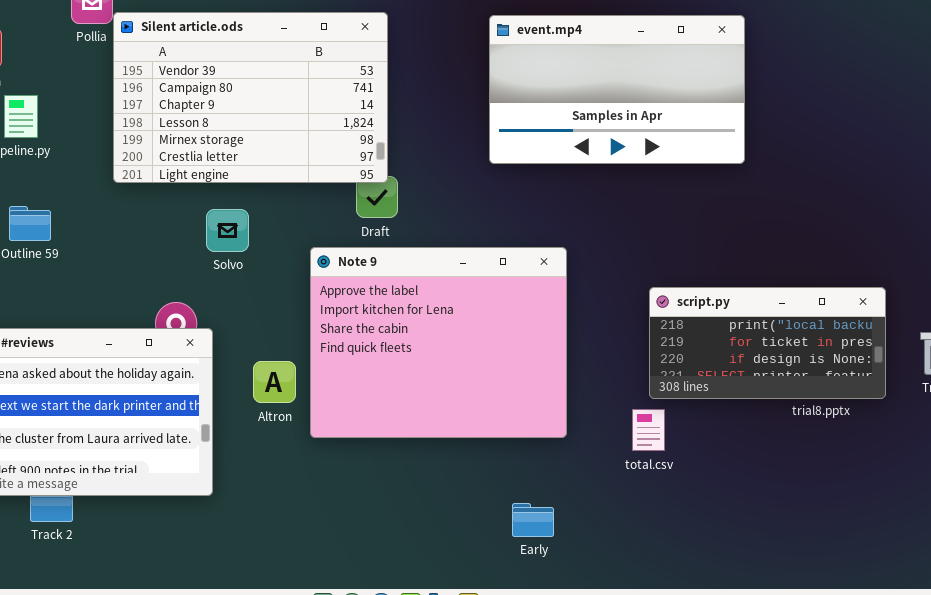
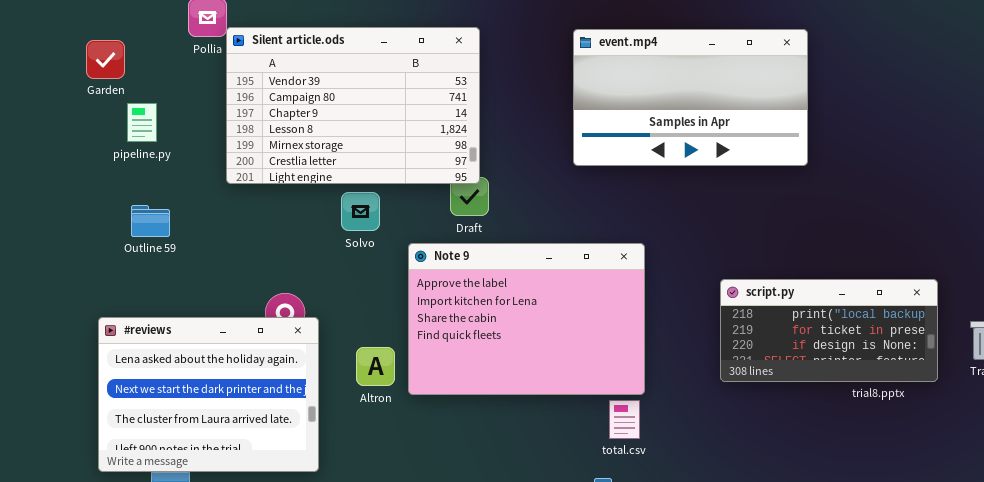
Solvo: [206,209,249,252] -> [341,192,380,231], moved
Note 9: [310,247,567,438] -> [408,243,645,395], resized
total.csv: [632,409,665,451] -> [609,400,640,439], moved

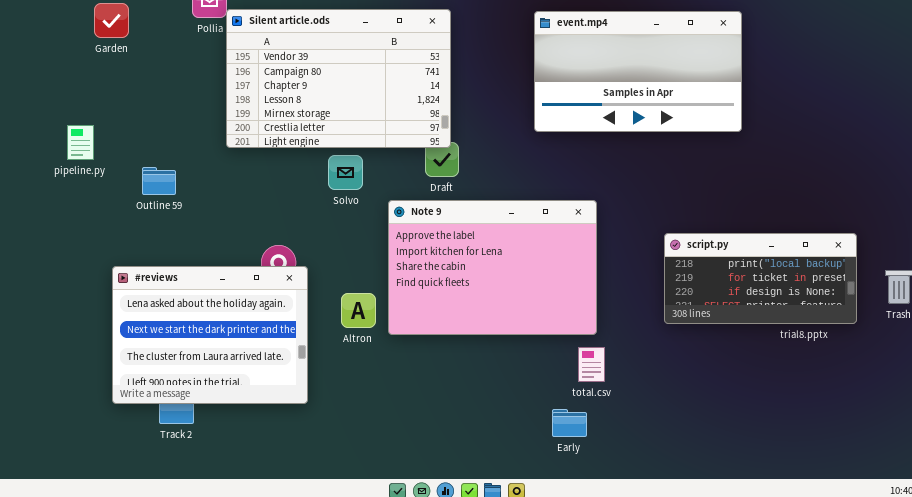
Garden: [86,40,125,79] -> [94,3,129,38], moved
pipeline.py: [127,103,157,142] -> [67,125,94,160], moved
total.csv: [609,400,640,439] -> [578,347,605,382], moved

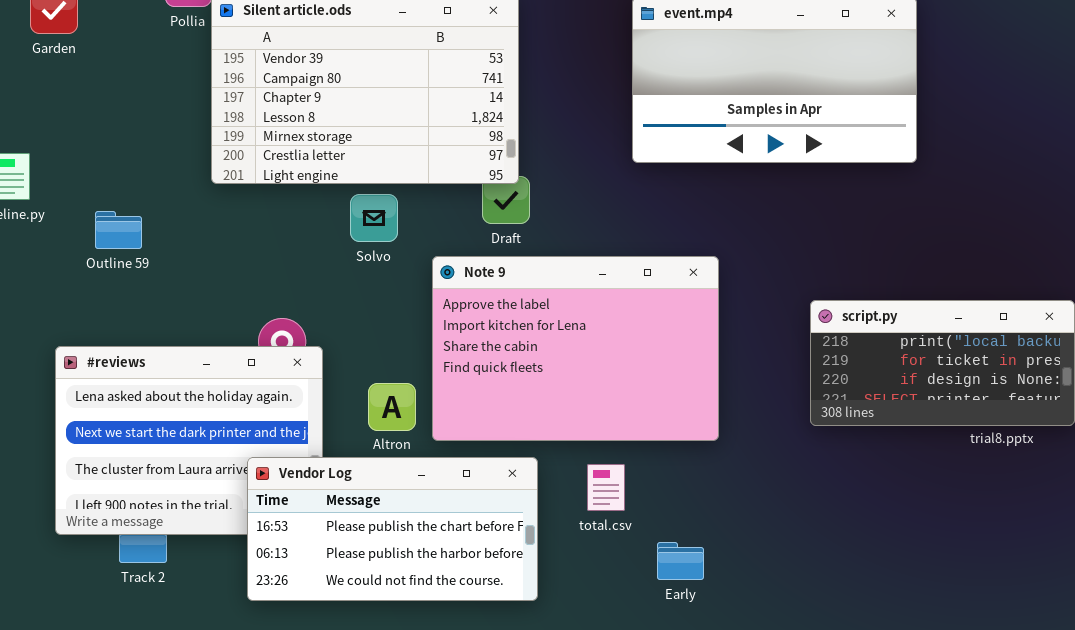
Vendor Log: none -> [247,457,538,601], opened
total.csv: [578,347,605,382] -> [587,464,625,511], moved

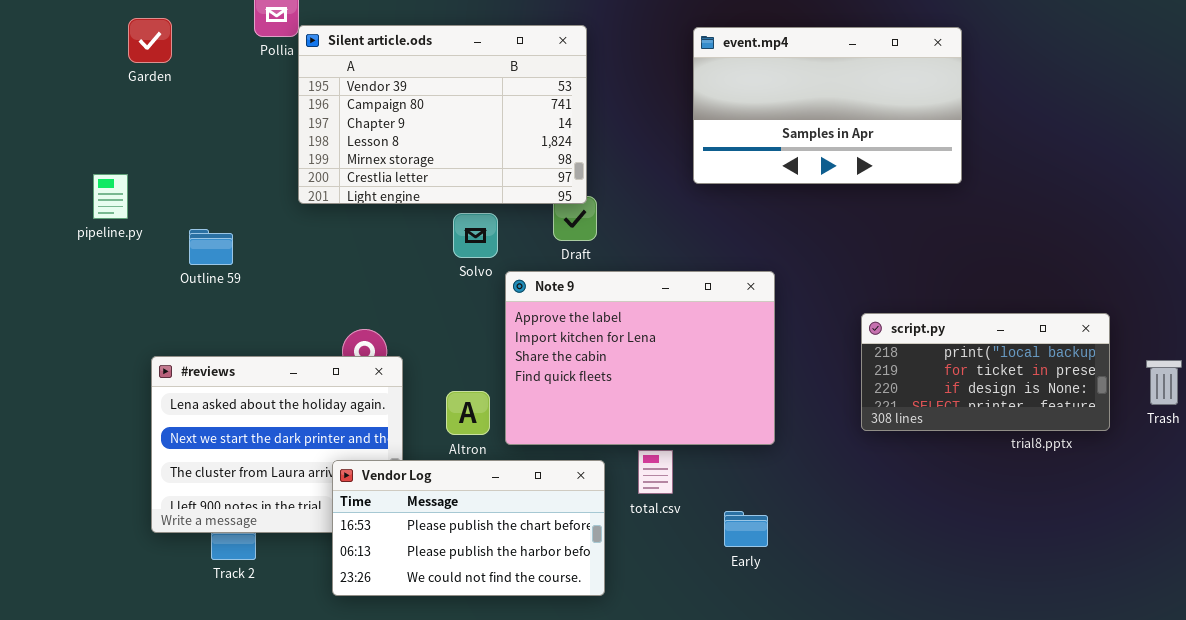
Solvo: [350,194,398,242] -> [453,213,498,258], moved
total.csv: [587,464,625,511] -> [638,450,673,494], moved
Early: [657,542,704,580] -> [724,511,768,547], moved

